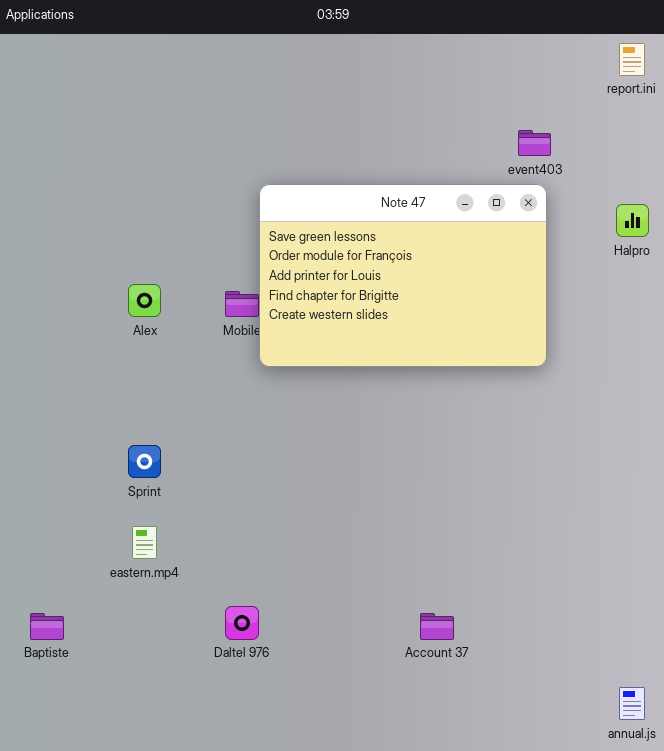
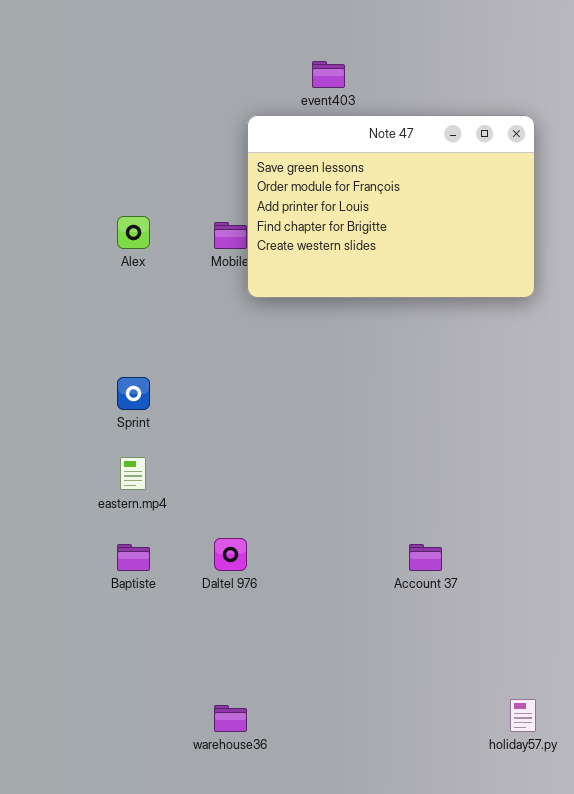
event403: [518,130,551,156] -> [312,61,345,88], moved
Baptiste: [30,613,64,640] -> [117,544,150,571], moved

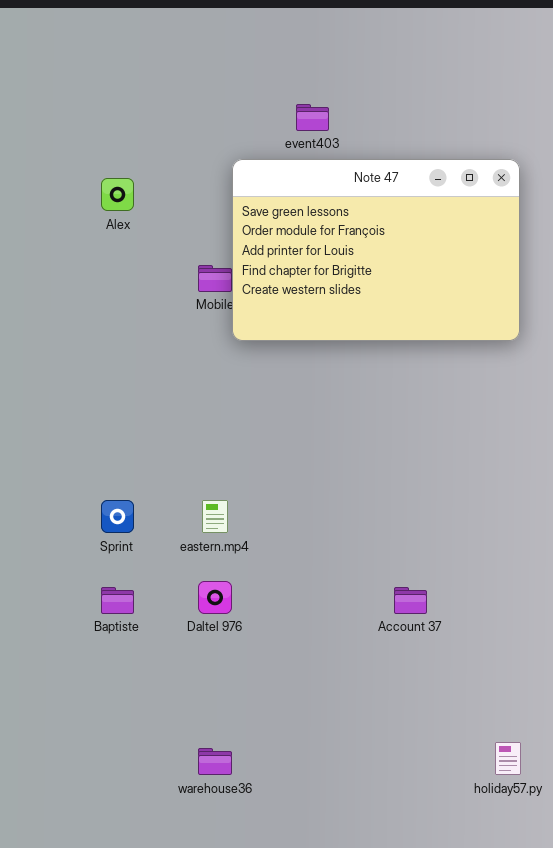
Alex: [117,216,150,249] -> [101,178,134,211], moved
Sprint: [117,377,150,410] -> [101,500,134,533], moved
eastern.mp4: [120,457,146,490] -> [202,500,228,533], moved

